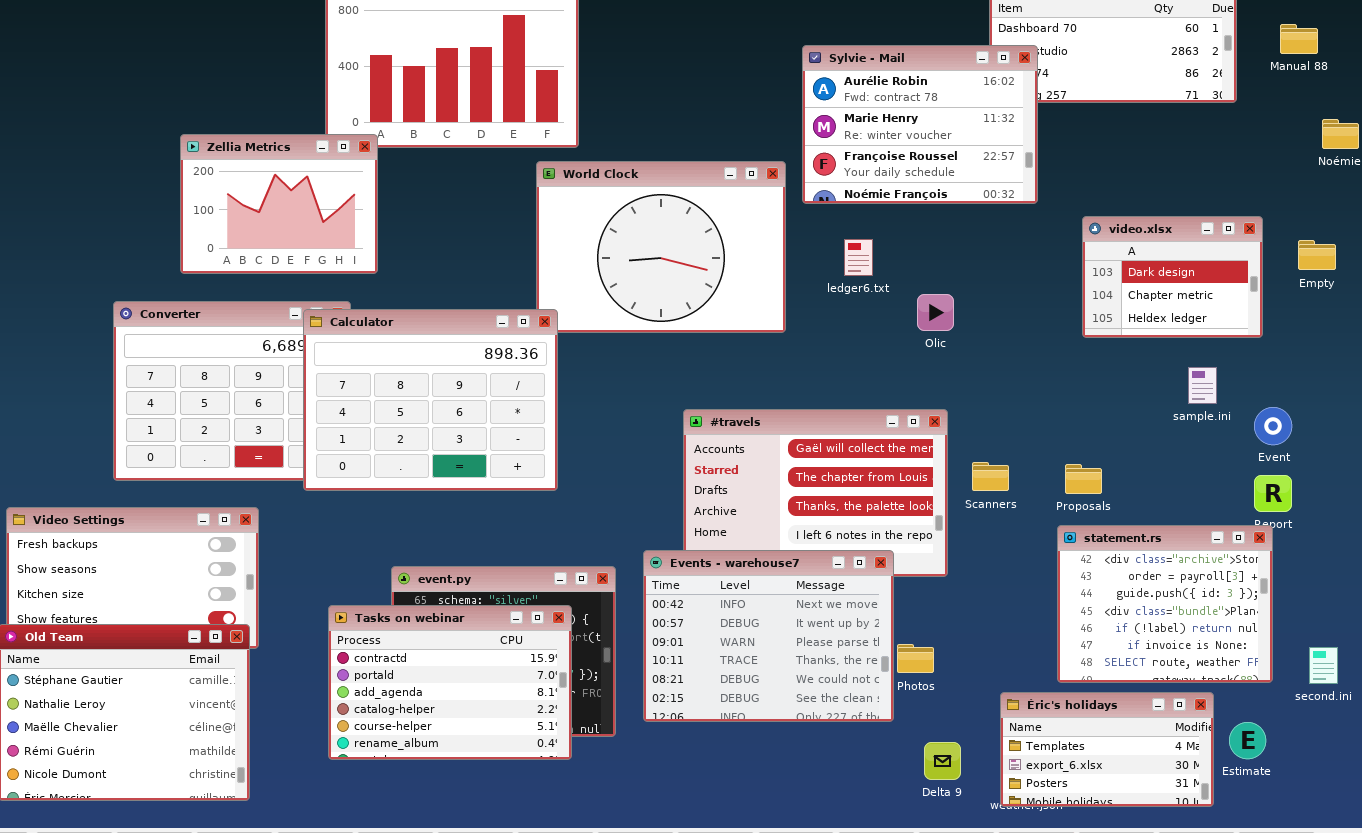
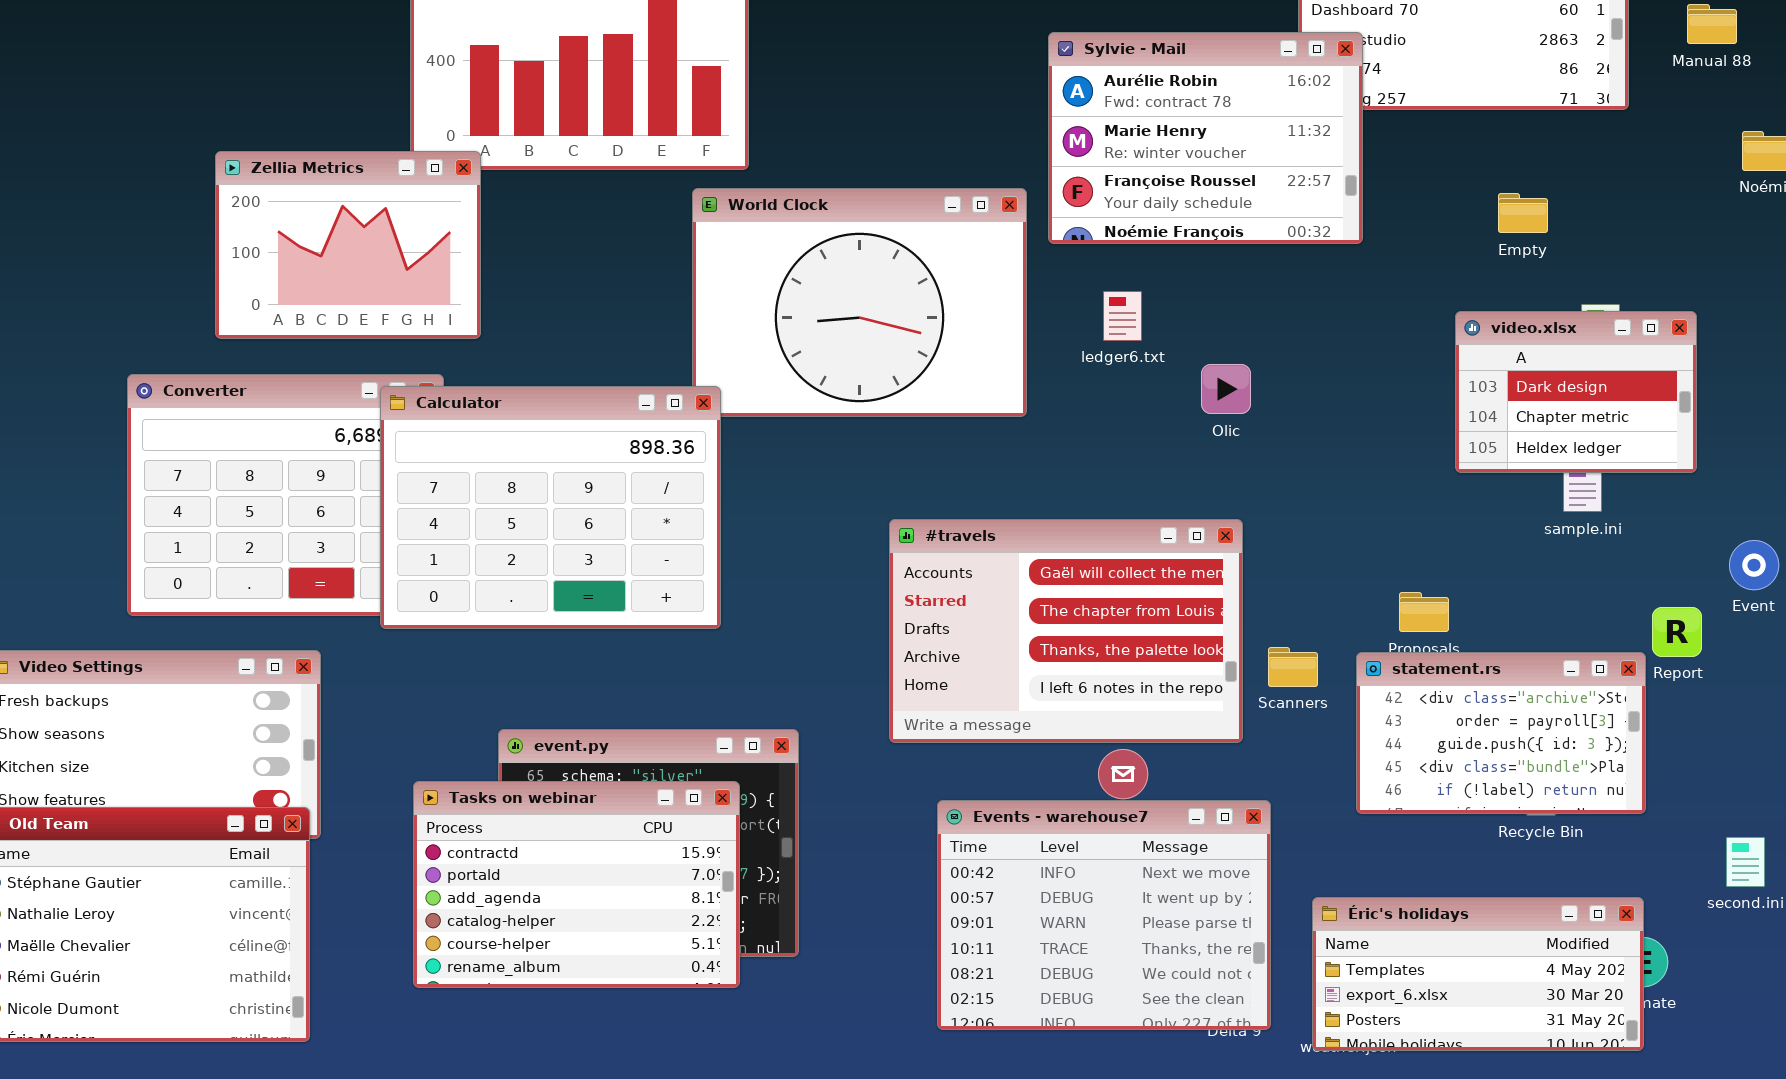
video.xlsx: [1082,216,1263,338] -> [1455,311,1697,473], moved
Empty: [1298,240,1336,270] -> [1498,193,1548,233], moved
Event: [1254,407,1292,445] -> [1729,540,1779,590], moved
Scanners: [972,462,1009,491] -> [1268,647,1318,687], moved
statement.rs: [1057,525,1273,683] -> [1356,652,1646,814], moved, resized
Events - warehouse7: [643,550,894,722] -> [937,800,1271,1030], moved
Éric's holidays: [1000,692,1214,807] -> [1312,897,1644,1051], resized

